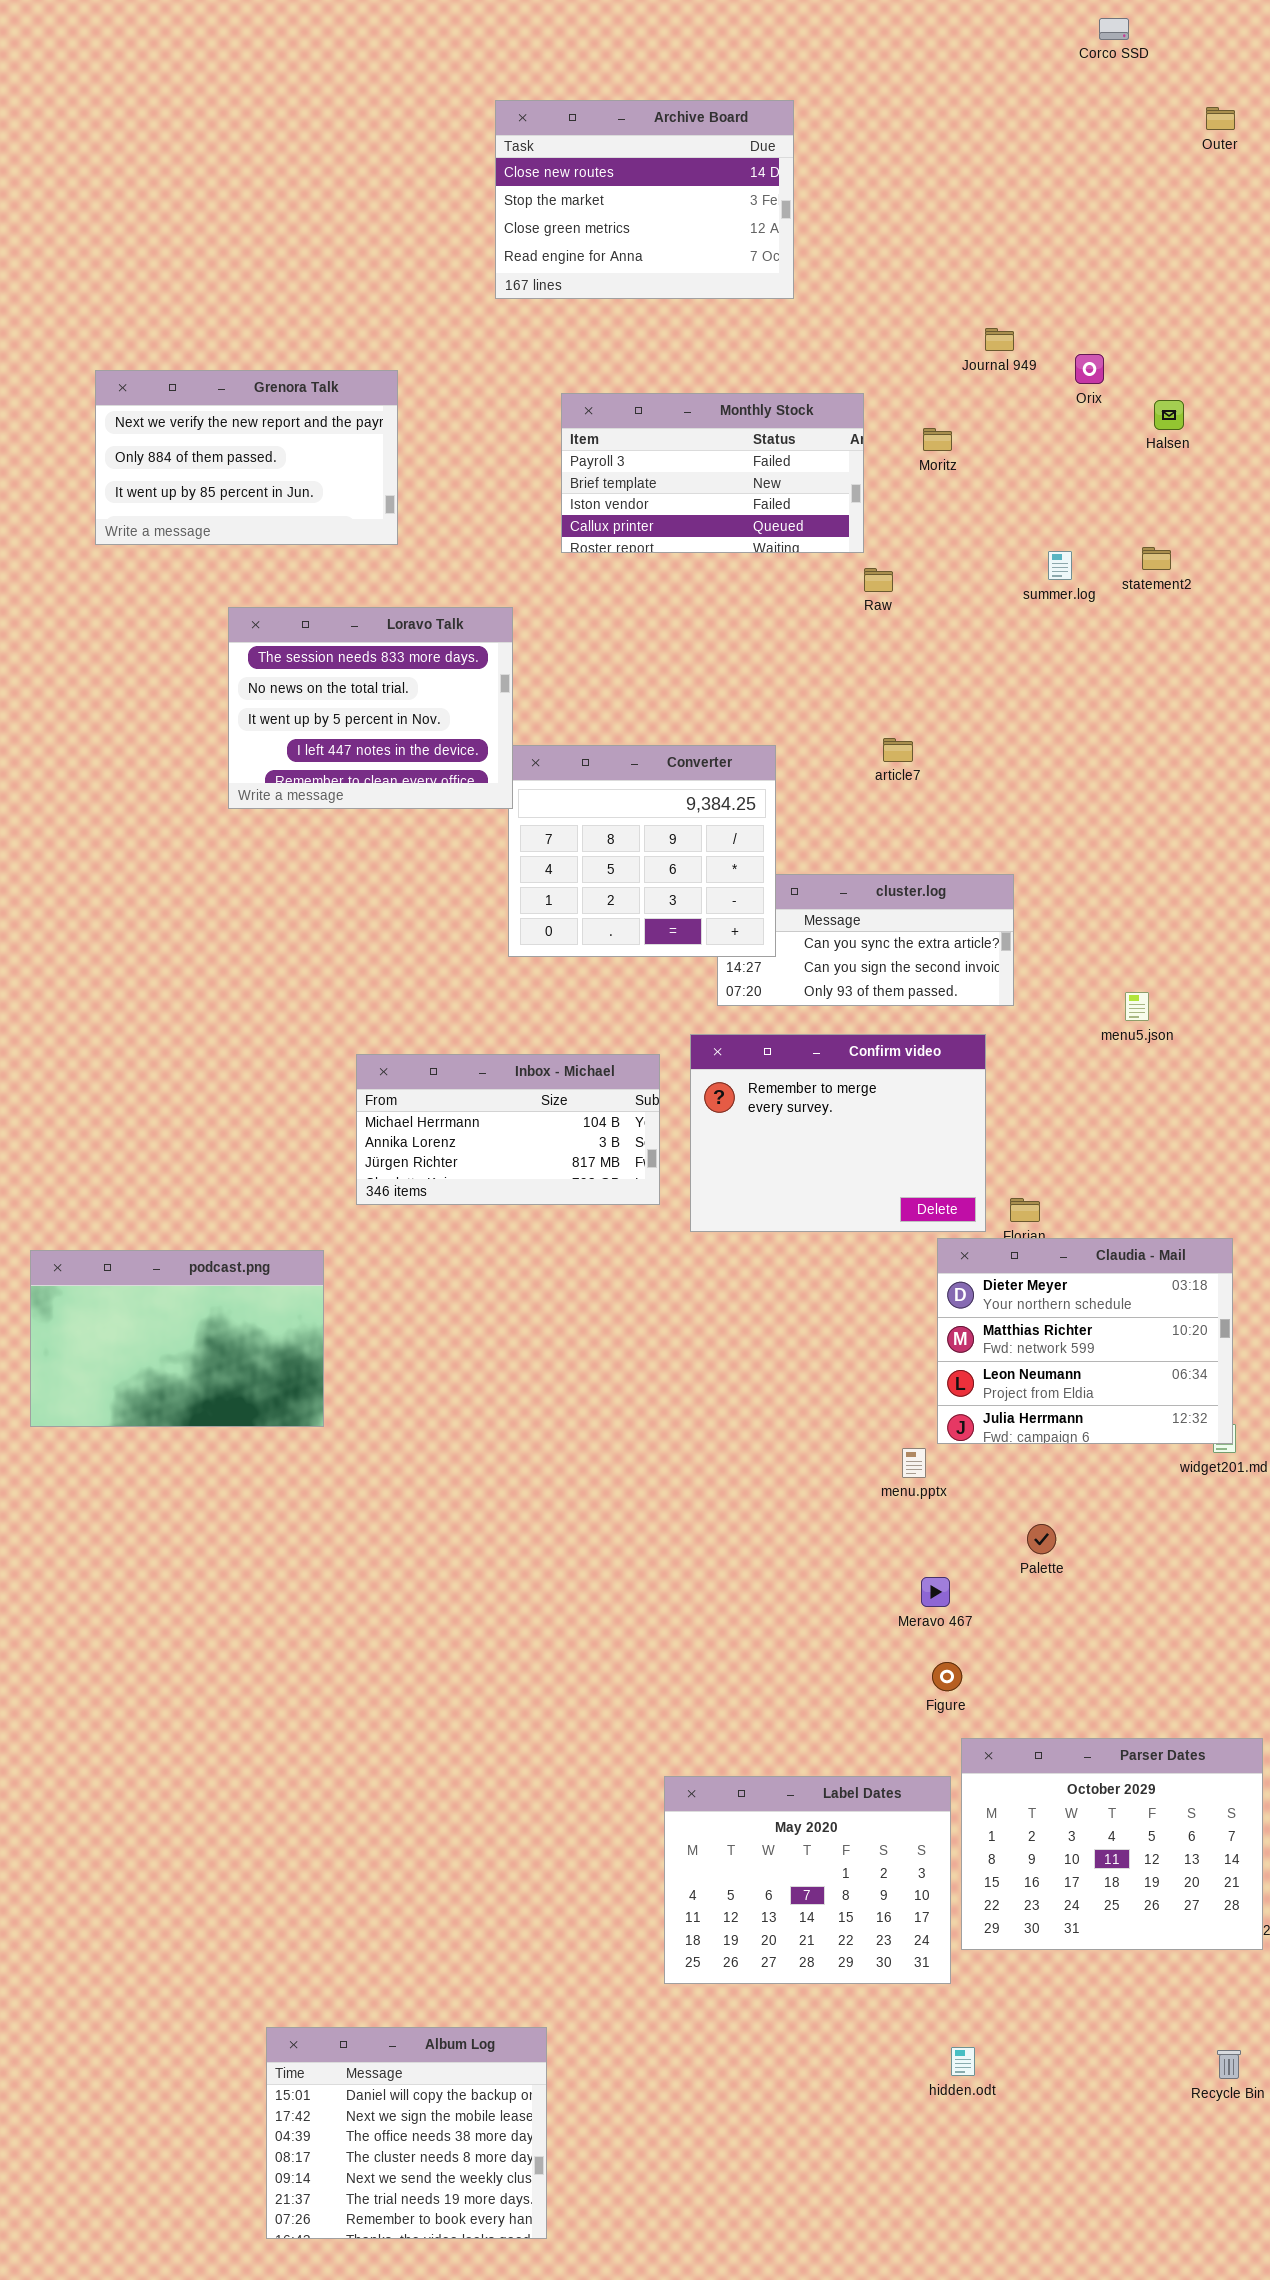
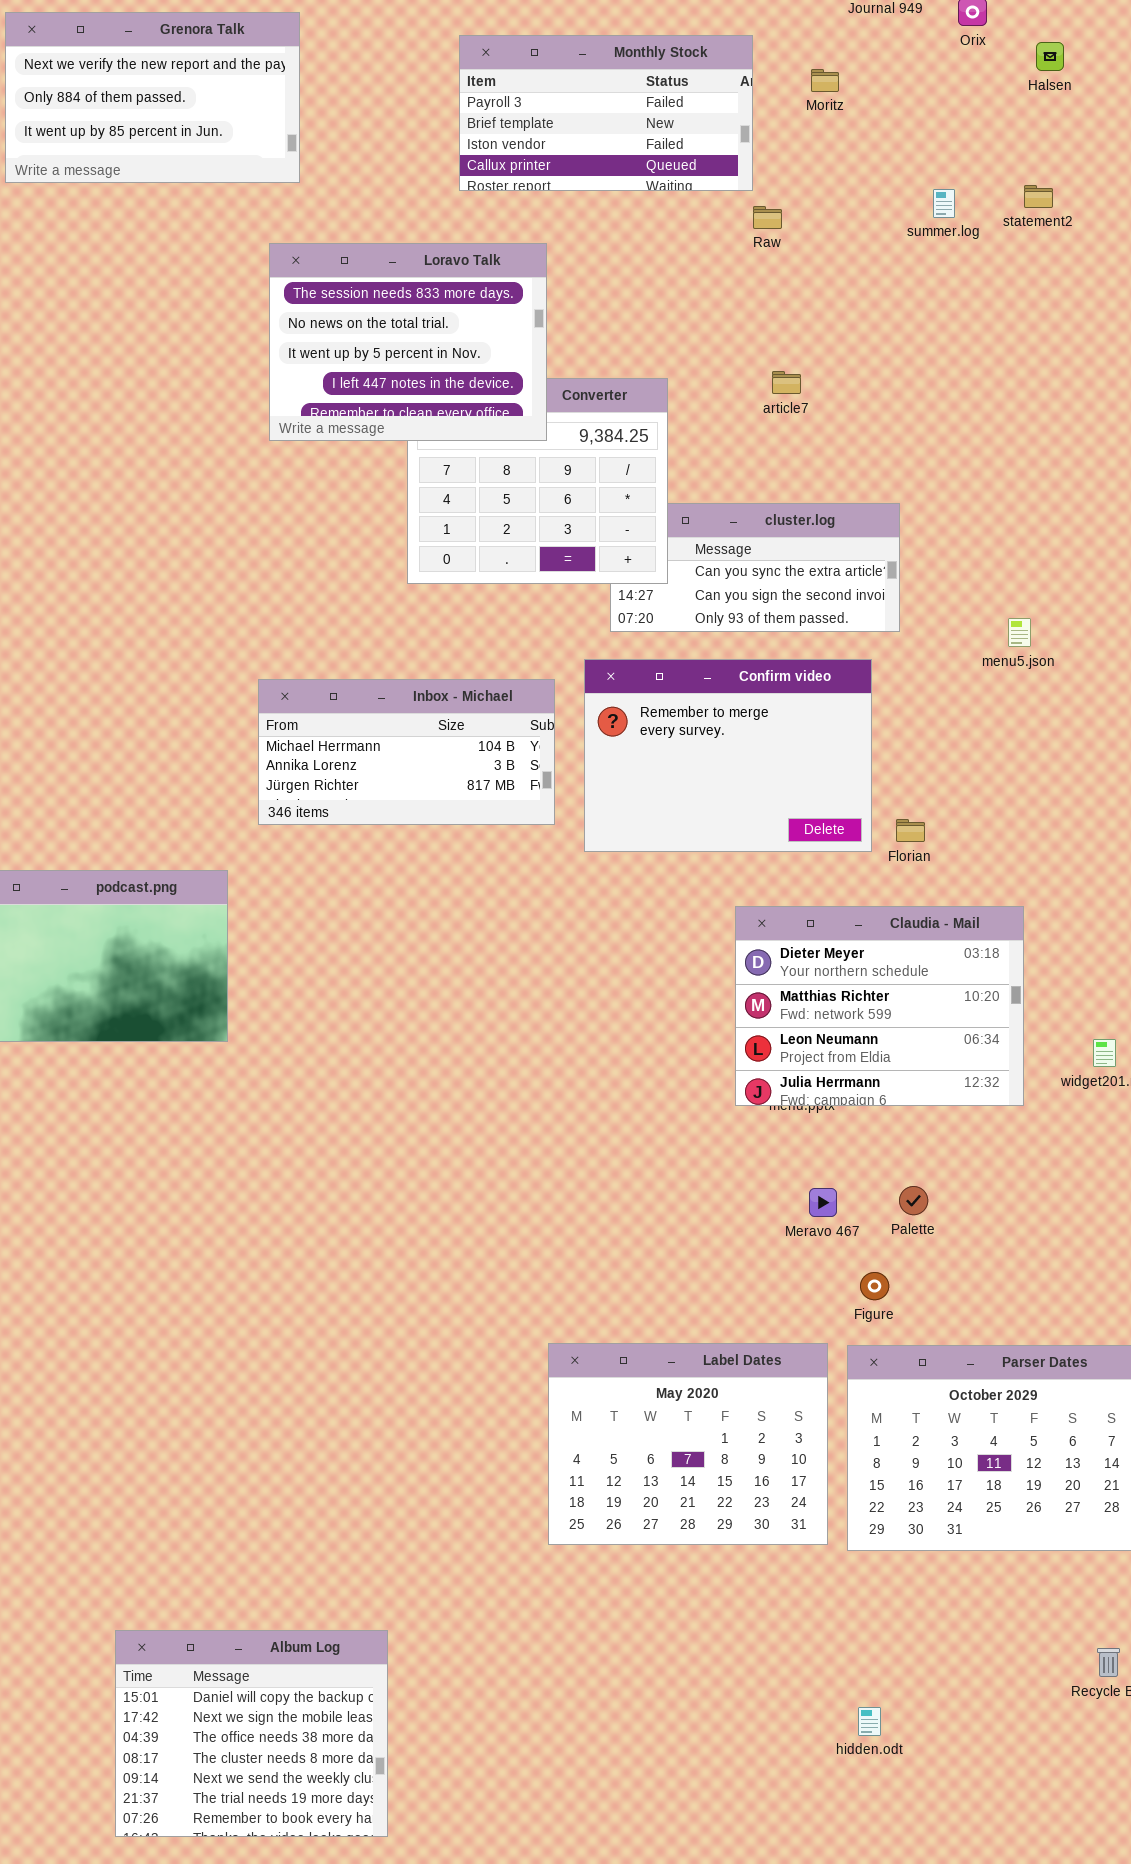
Loravo Talk: [228,607,513,809] -> [269,243,547,441], moved
Claudia - Mail: [937,1238,1233,1444] -> [735,906,1024,1106], moved
Palette: [1027,1524,1056,1554] -> [899,1186,928,1215], moved
Figure: [932,1662,962,1691] -> [860,1272,889,1300], moved
Label Dates: [664,1776,951,1984] -> [548,1343,828,1545], moved
Album Log: [266,2027,547,2239] -> [115,1630,388,1837], moved
hidden.odt: [951,2047,975,2076] -> [858,1707,881,1736], moved

